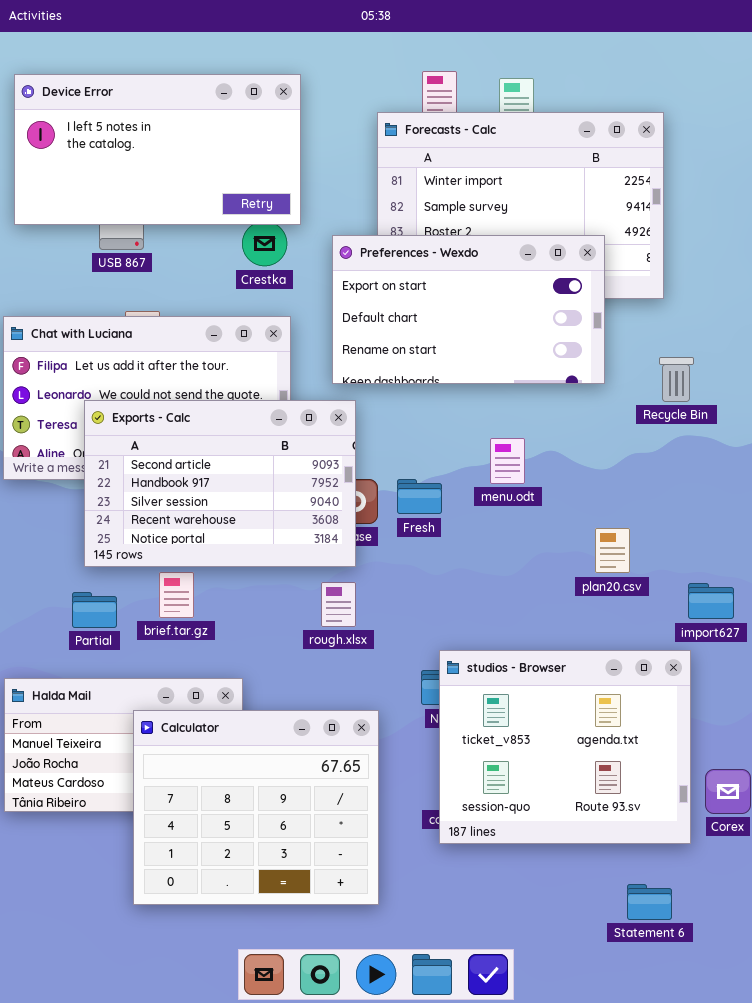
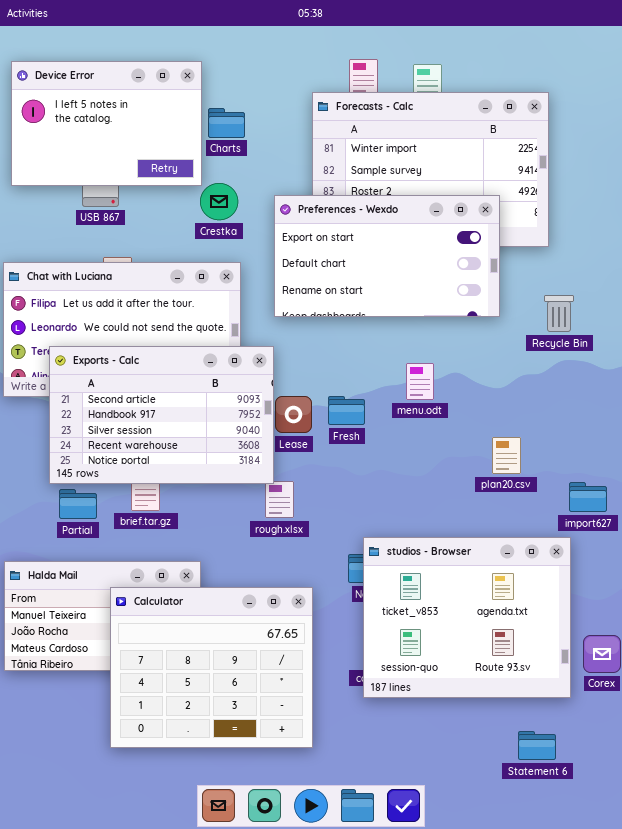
Device Error: [14,74,301,225] -> [11,61,202,186], resized
Exports - Calc: [84,400,356,567] -> [49,346,274,484], moved

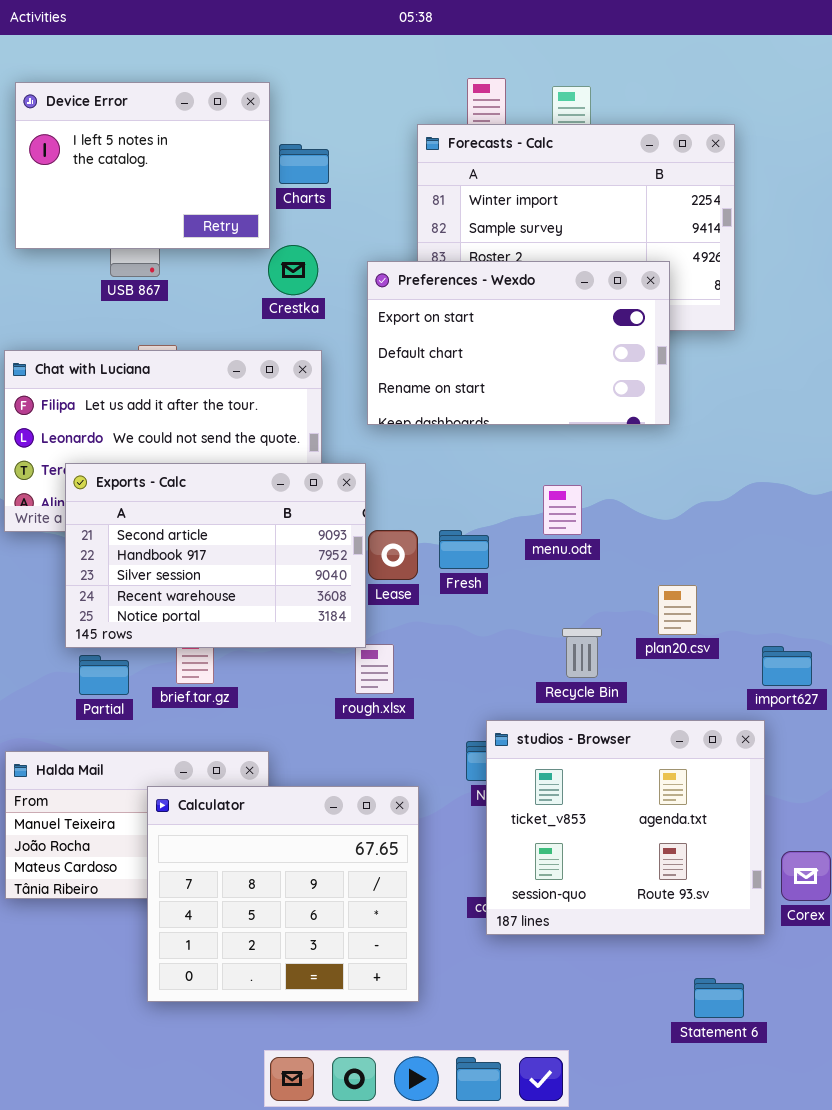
Recycle Bin: [544,295,574,332] -> [562,628,602,678], moved

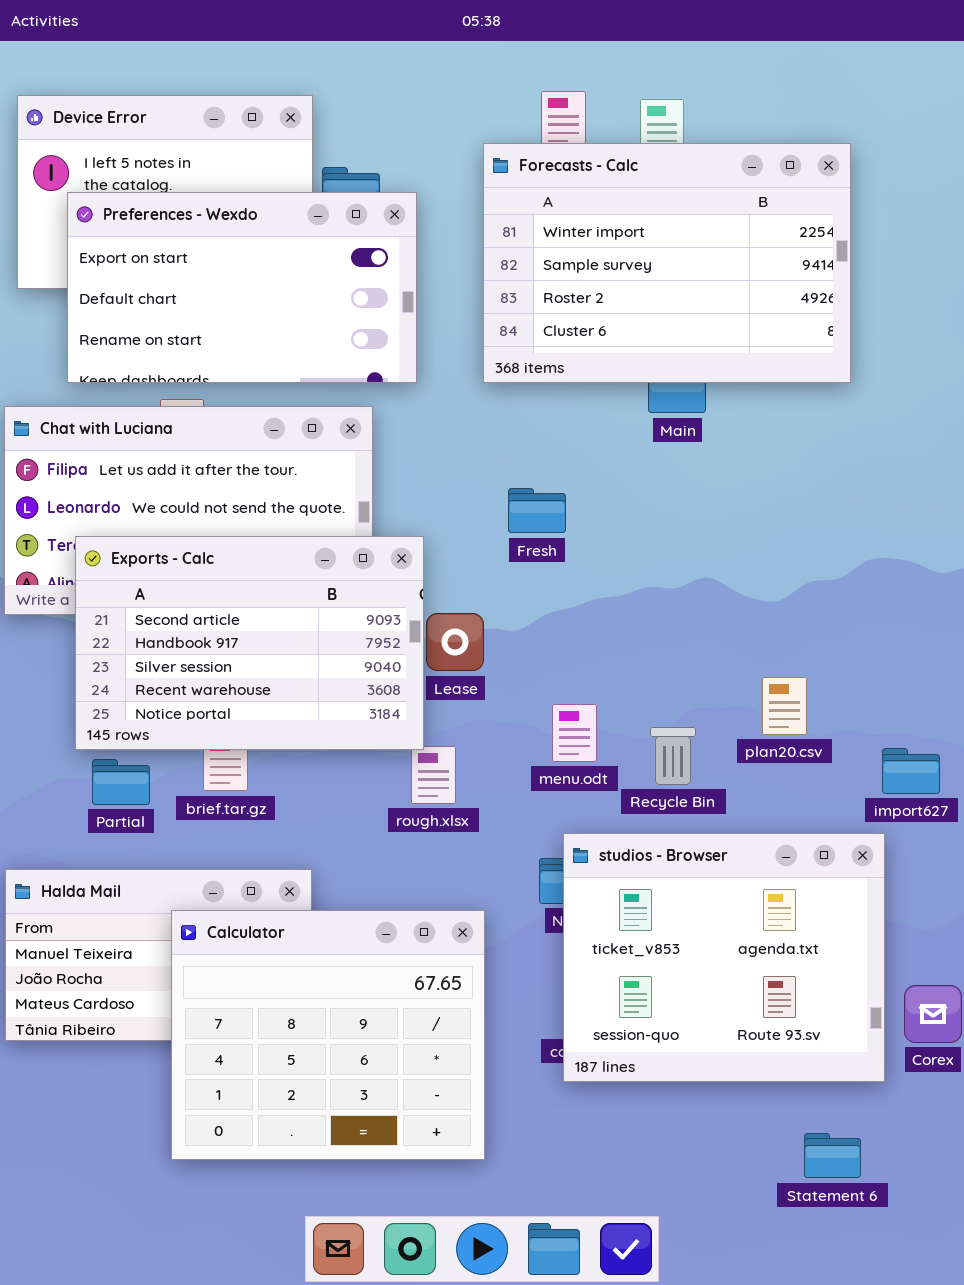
Preferences - Wexdo: [367,261,670,425] -> [67,192,417,383], moved
menu.odt: [543,485,582,535] -> [552,704,597,762], moved
Fresh: [439,530,489,569] -> [508,488,566,533], moved

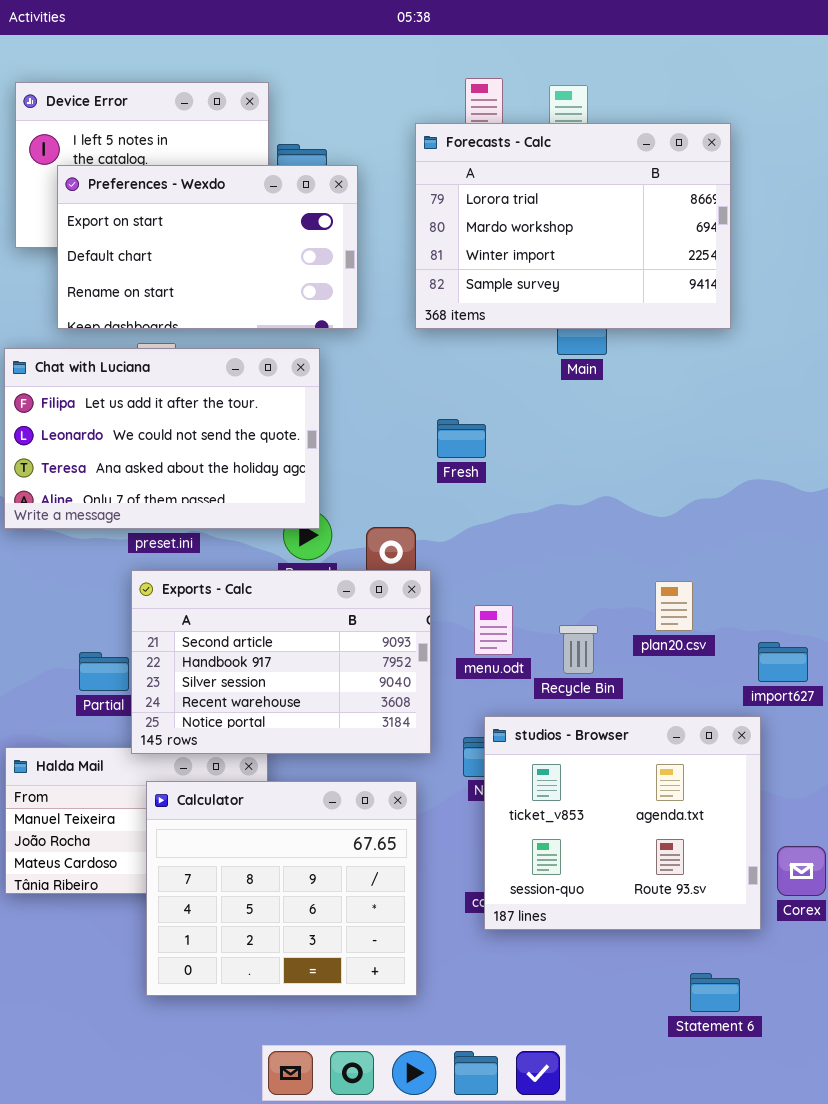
Forecasts - Calc: [483,143,851,383] -> [415,123,731,329], scrolled up 2 rows
Exports - Calc: [75,536,424,750] -> [131,570,431,754], moved

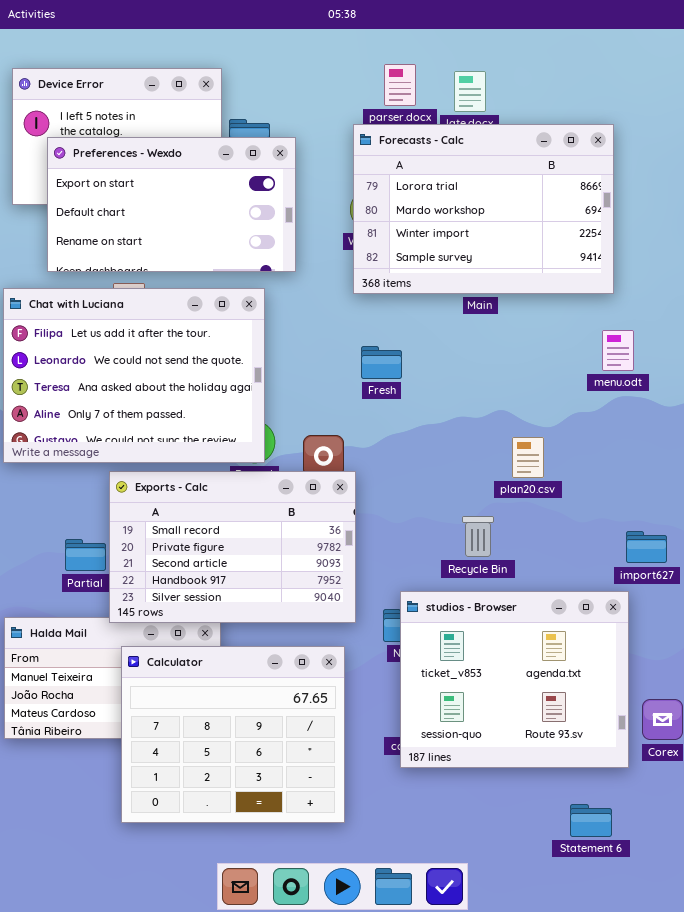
Forecasts - Calc: [415,123,731,329] -> [353,124,614,294], moved
Chat with Luciana: [4,348,320,529] -> [3,288,265,463], resized
Exports - Calc: [131,570,431,754] -> [109,471,356,623], scrolled up 2 rows
plan20.csv: [655,581,693,631] -> [512,437,544,478], moved
menu.odt: [474,605,513,655] -> [602,330,634,371], moved

